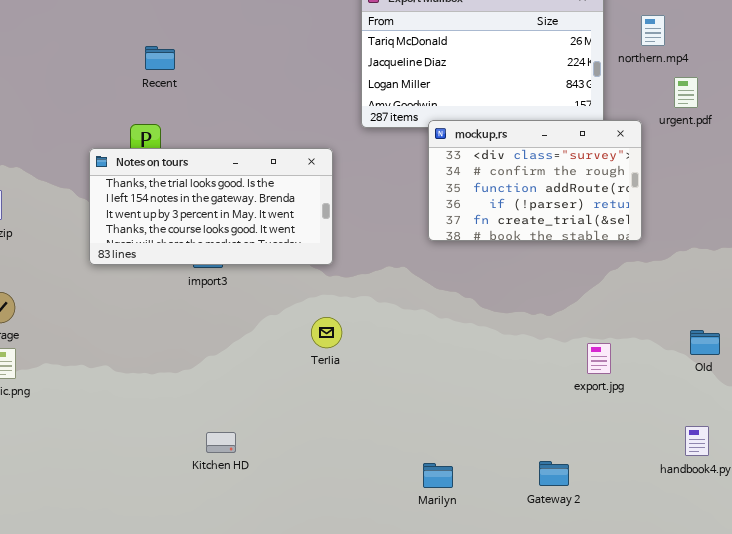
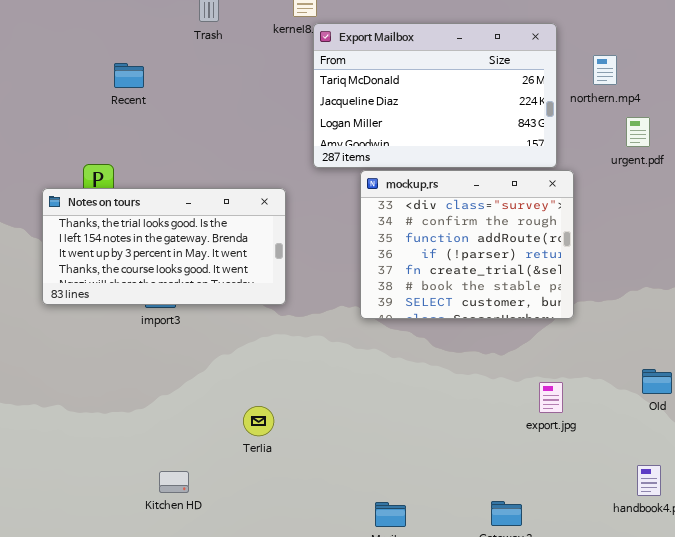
Recent: [145,46,175,70] -> [114,63,144,88], moved
mockup.rs: [428,120,642,241] -> [360,170,574,319], moved, resized
Terlia: [311,317,342,348] -> [243,406,274,436], moved

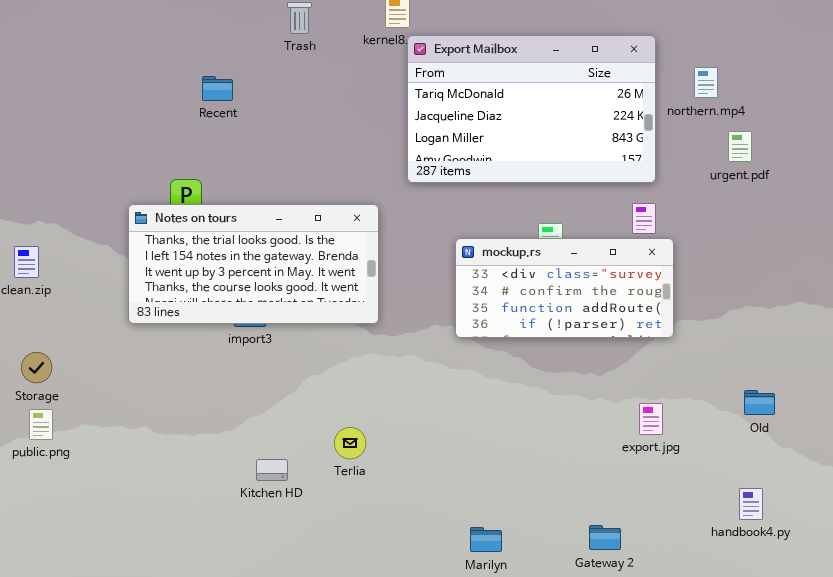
mockup.rs: [360,170,574,319] -> [455,238,674,338], resized
Kitchen HD: [159,471,189,493] -> [256,459,288,481], moved

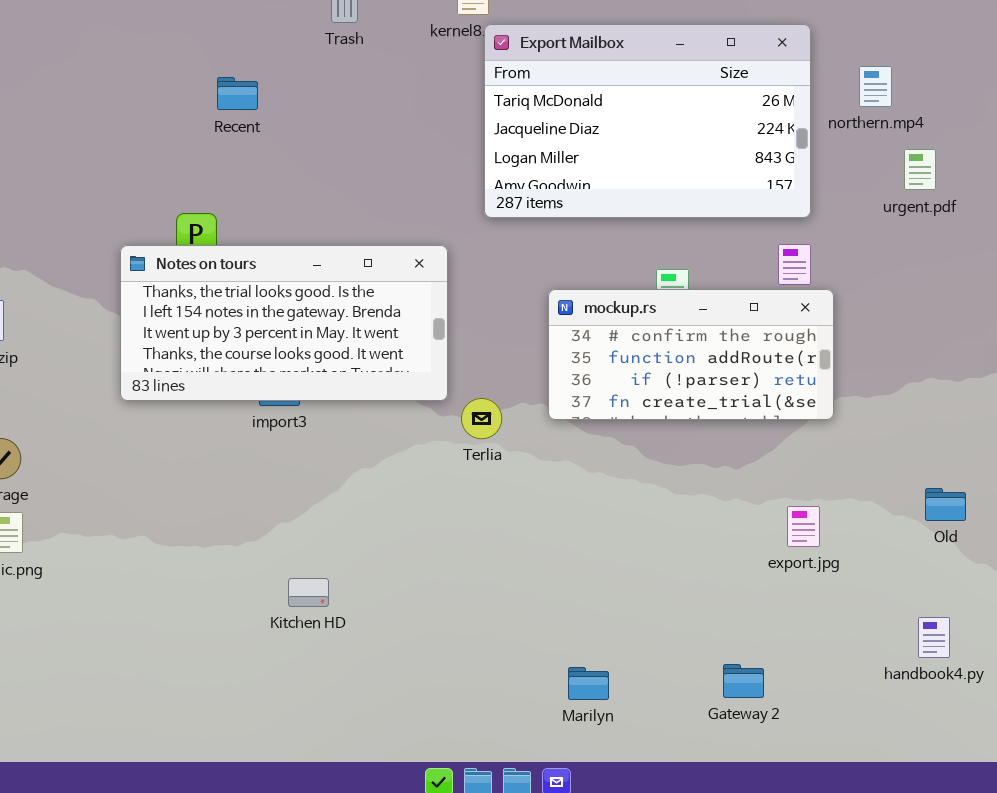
mockup.rs: [455,238,674,338] -> [548,289,834,420], scrolled down 1 row
Terlia: [334,427,366,459] -> [461,398,502,439], moved

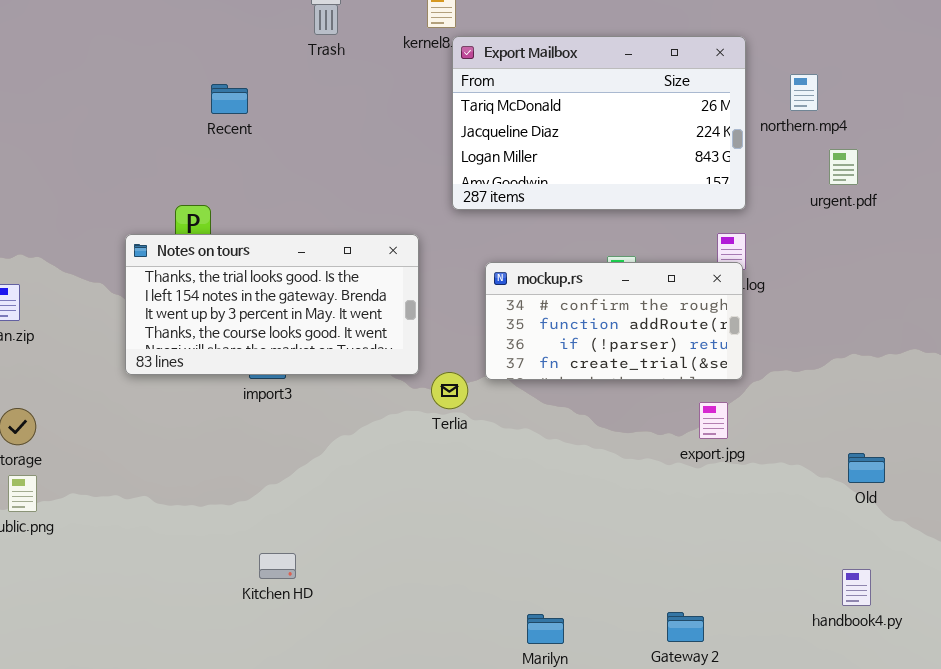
mockup.rs: [548,289,834,420] -> [485,262,743,380], moved
export.jpg: [787,506,820,547] -> [699,402,728,439], moved
Kitchen HD: [288,578,329,607] -> [259,553,296,579], moved

